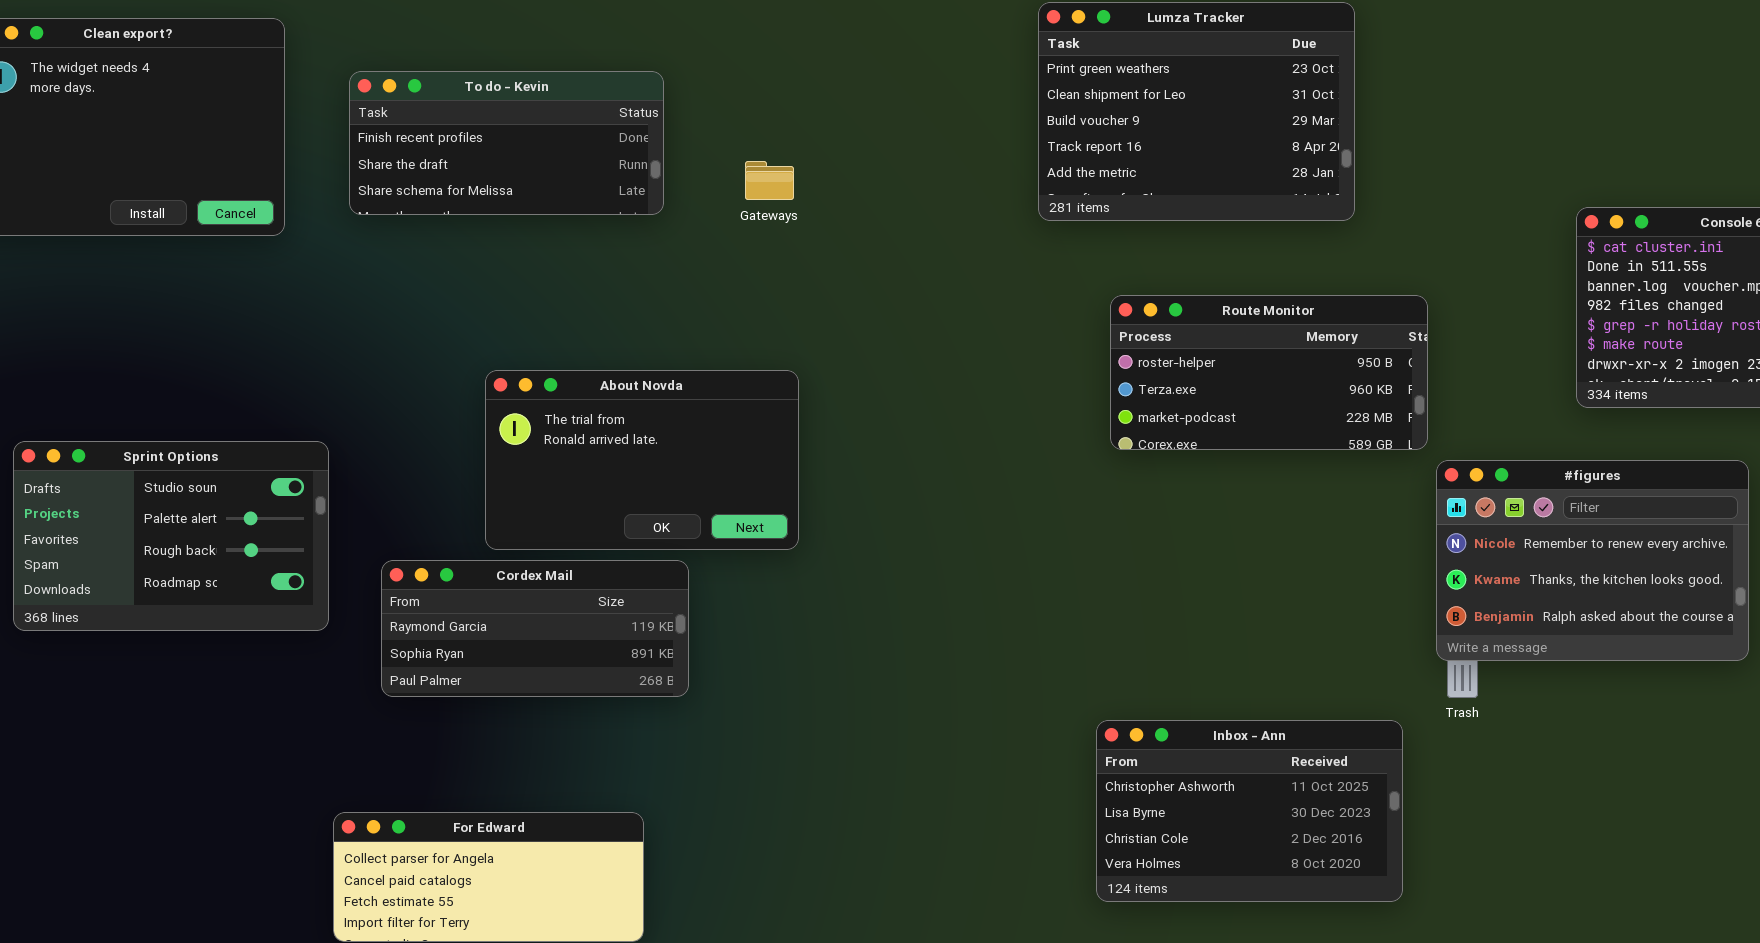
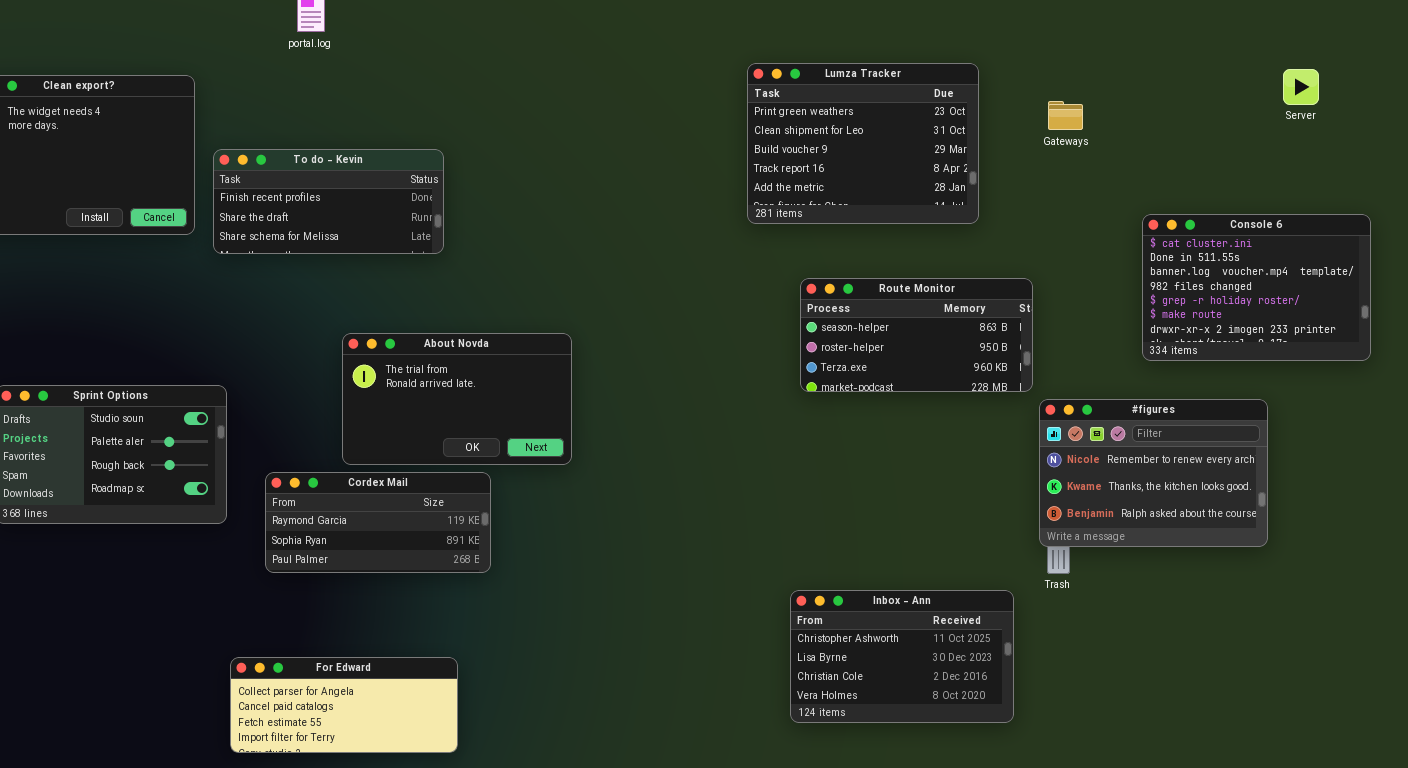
To do - Kevin: [349,71,664,215] -> [213,149,444,254], moved
Gateways: [745,161,794,200] -> [1048,101,1083,130], moved
Route Monitor: [1110,295,1428,450] -> [800,278,1033,392], scrolled up 1 row

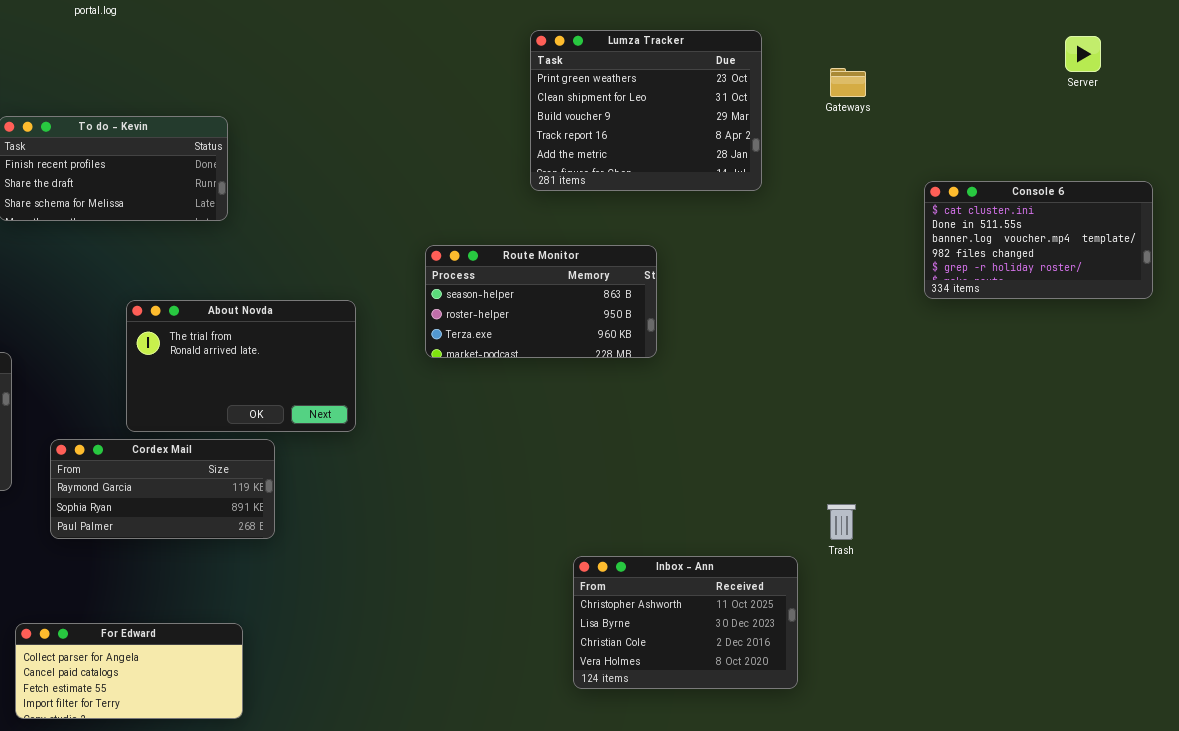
Console 6: [1142,214,1371,361] -> [924,181,1153,299], resized
Route Monitor: [800,278,1033,392] -> [425,245,657,358], moved
#figures: [1039,399,1268,547] -> none, closed

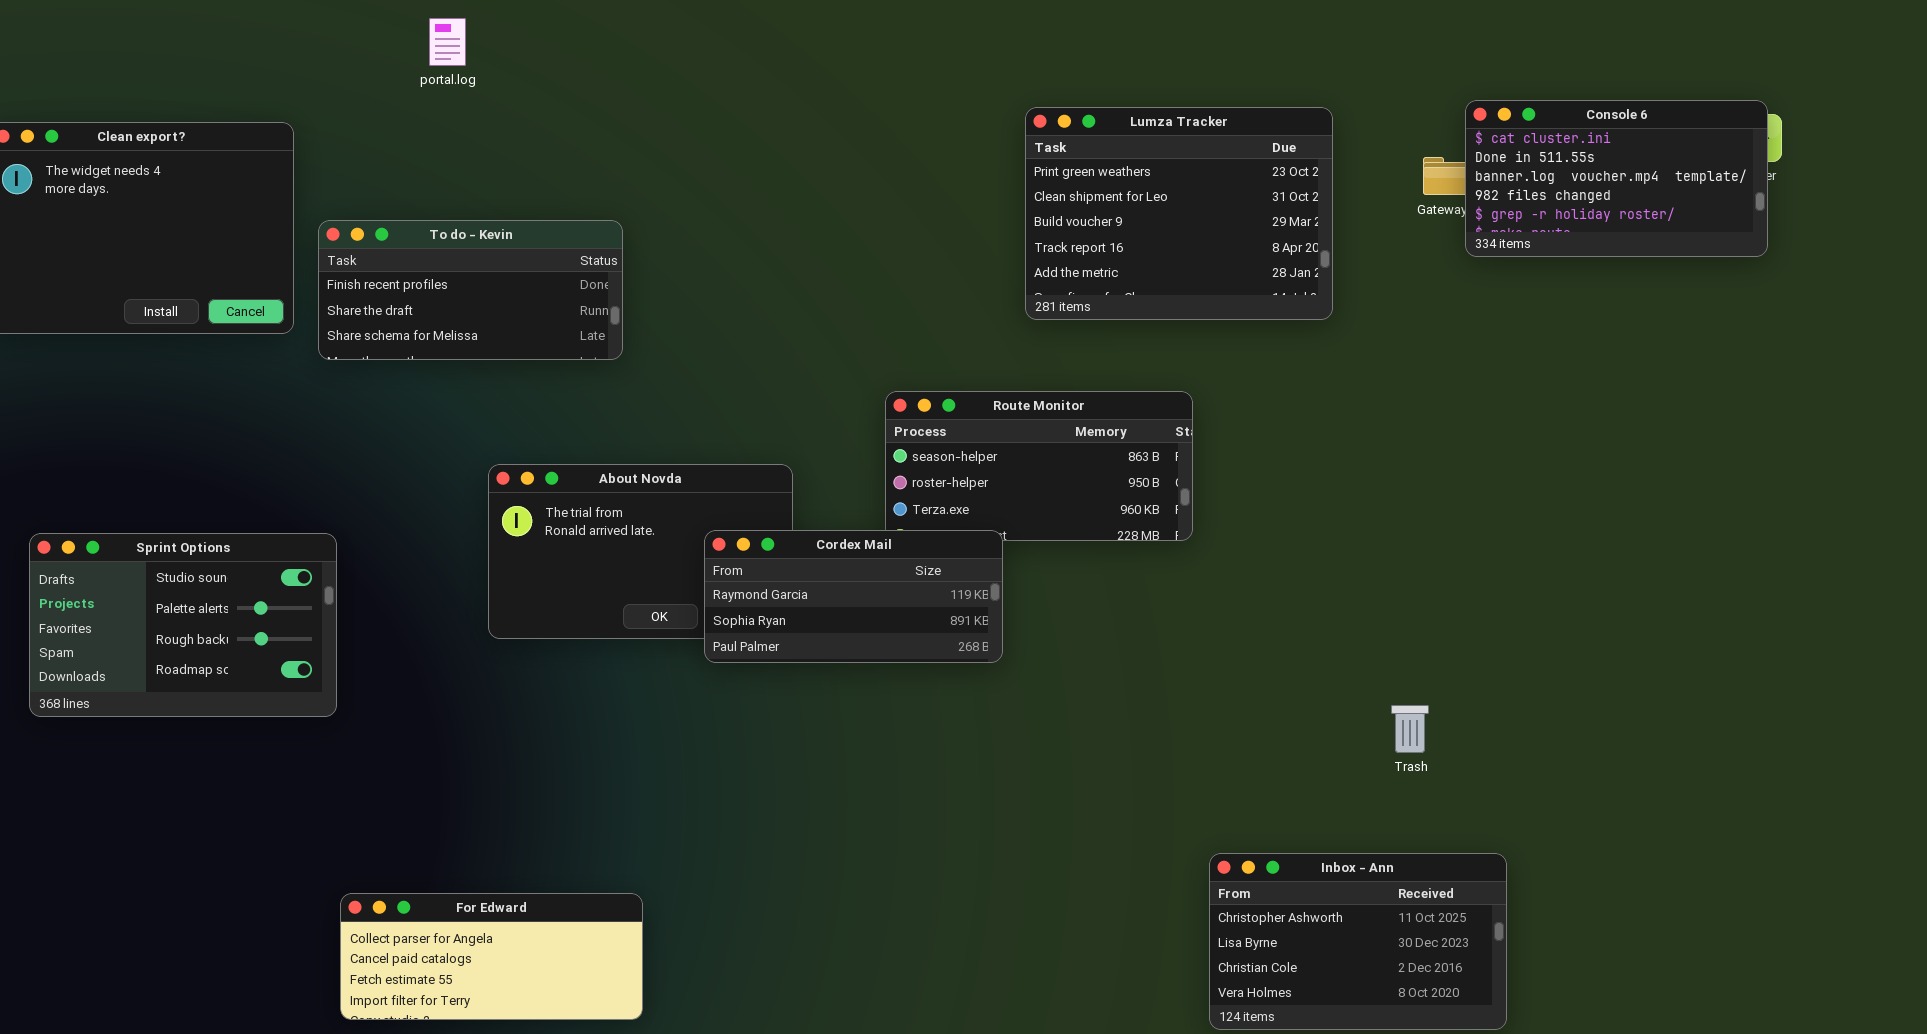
Console 6: [924,181,1153,299] -> [1465,100,1768,257], moved
Cordex Mail: [50,439,275,539] -> [704,530,1003,663], moved
Trash: [827,504,856,540] -> [1391,705,1429,753], moved
Inbox - Ann: [573,556,798,689] -> [1209,853,1507,1030], moved

